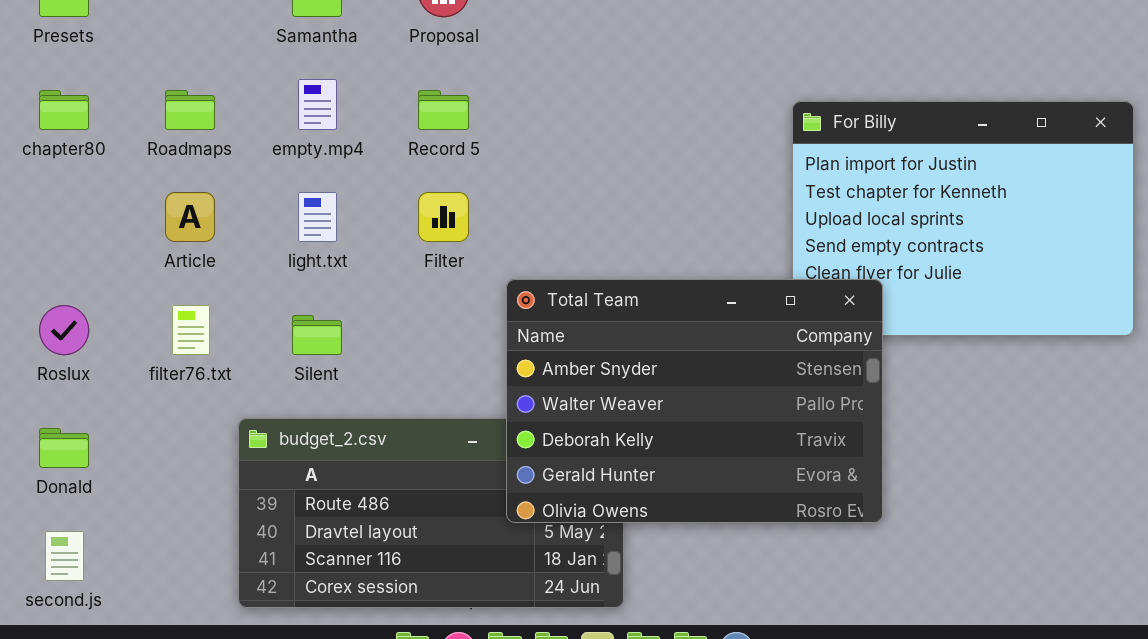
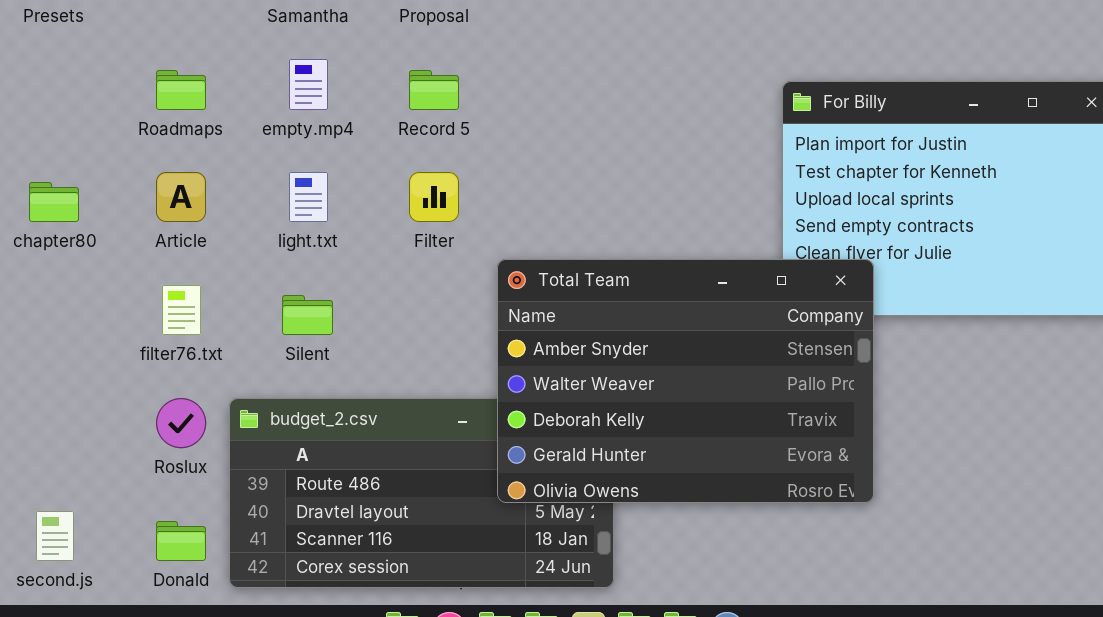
chapter80: [39,90,89,130] -> [29,182,79,222], moved
Roslux: [39,305,89,355] -> [156,398,206,448], moved
Donald: [39,428,89,468] -> [156,521,206,561], moved

